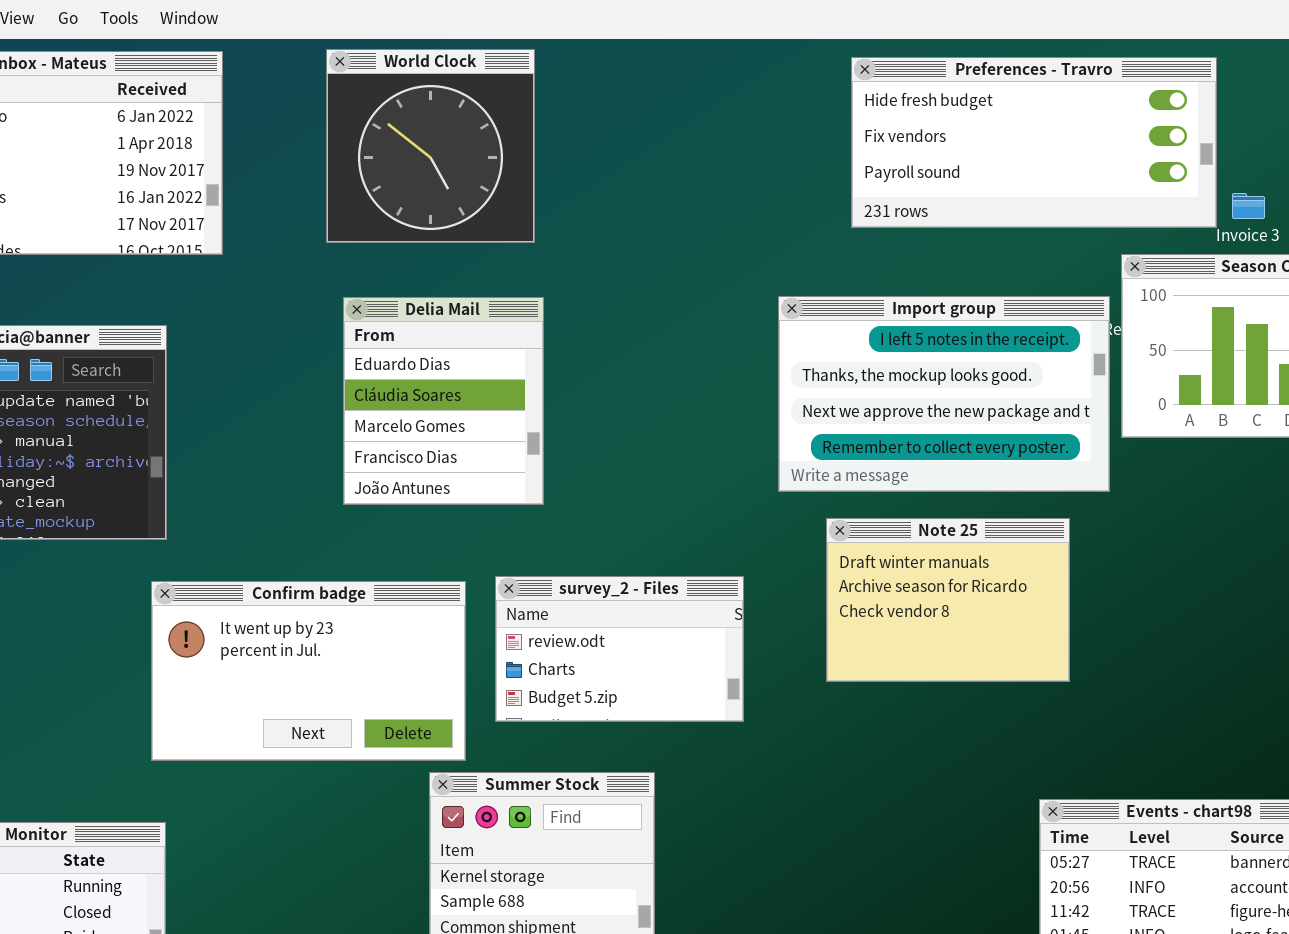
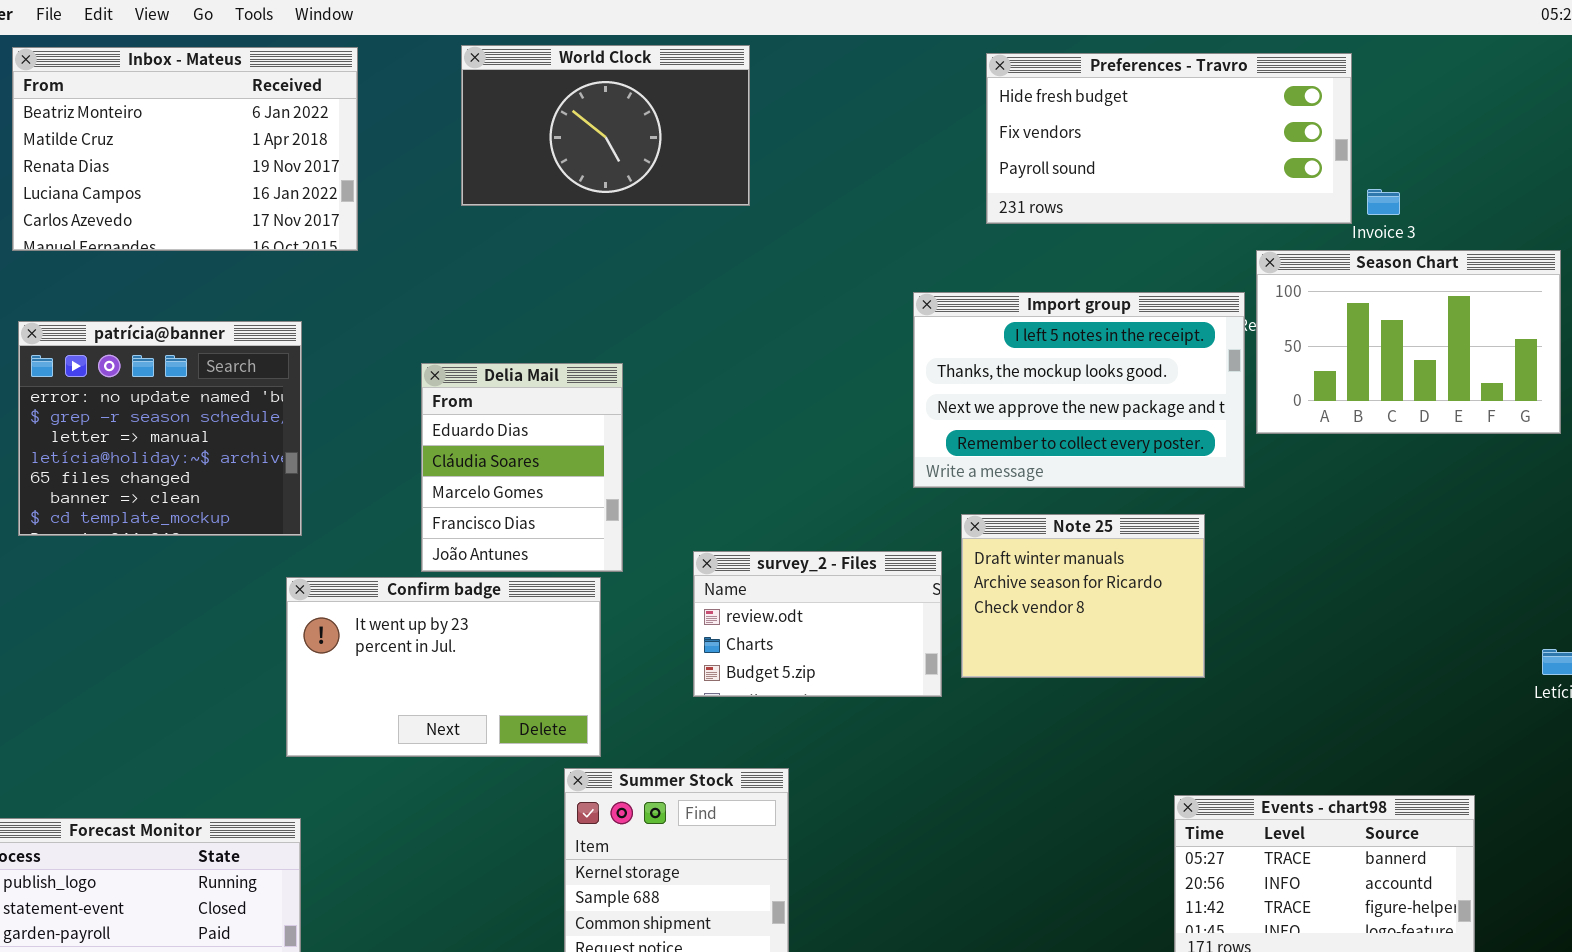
World Clock: [326,49,535,243] -> [461,45,750,206], resized
Delia Mail: [343,297,544,505] -> [421,363,623,572], moved
survey_2 - Files: [495,576,744,722] -> [693,551,942,697], moved

